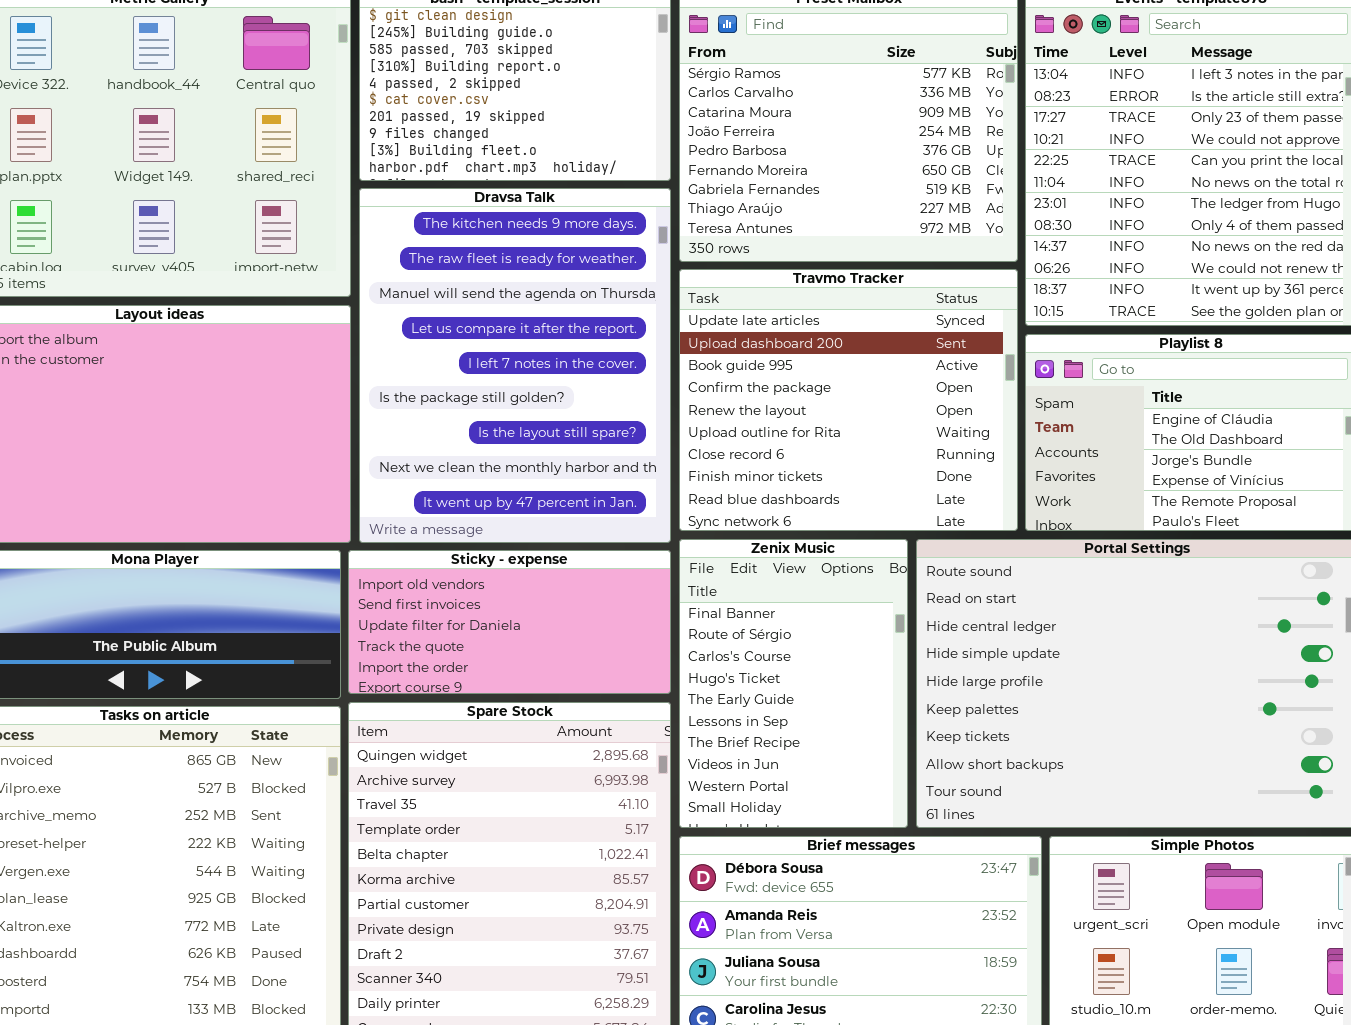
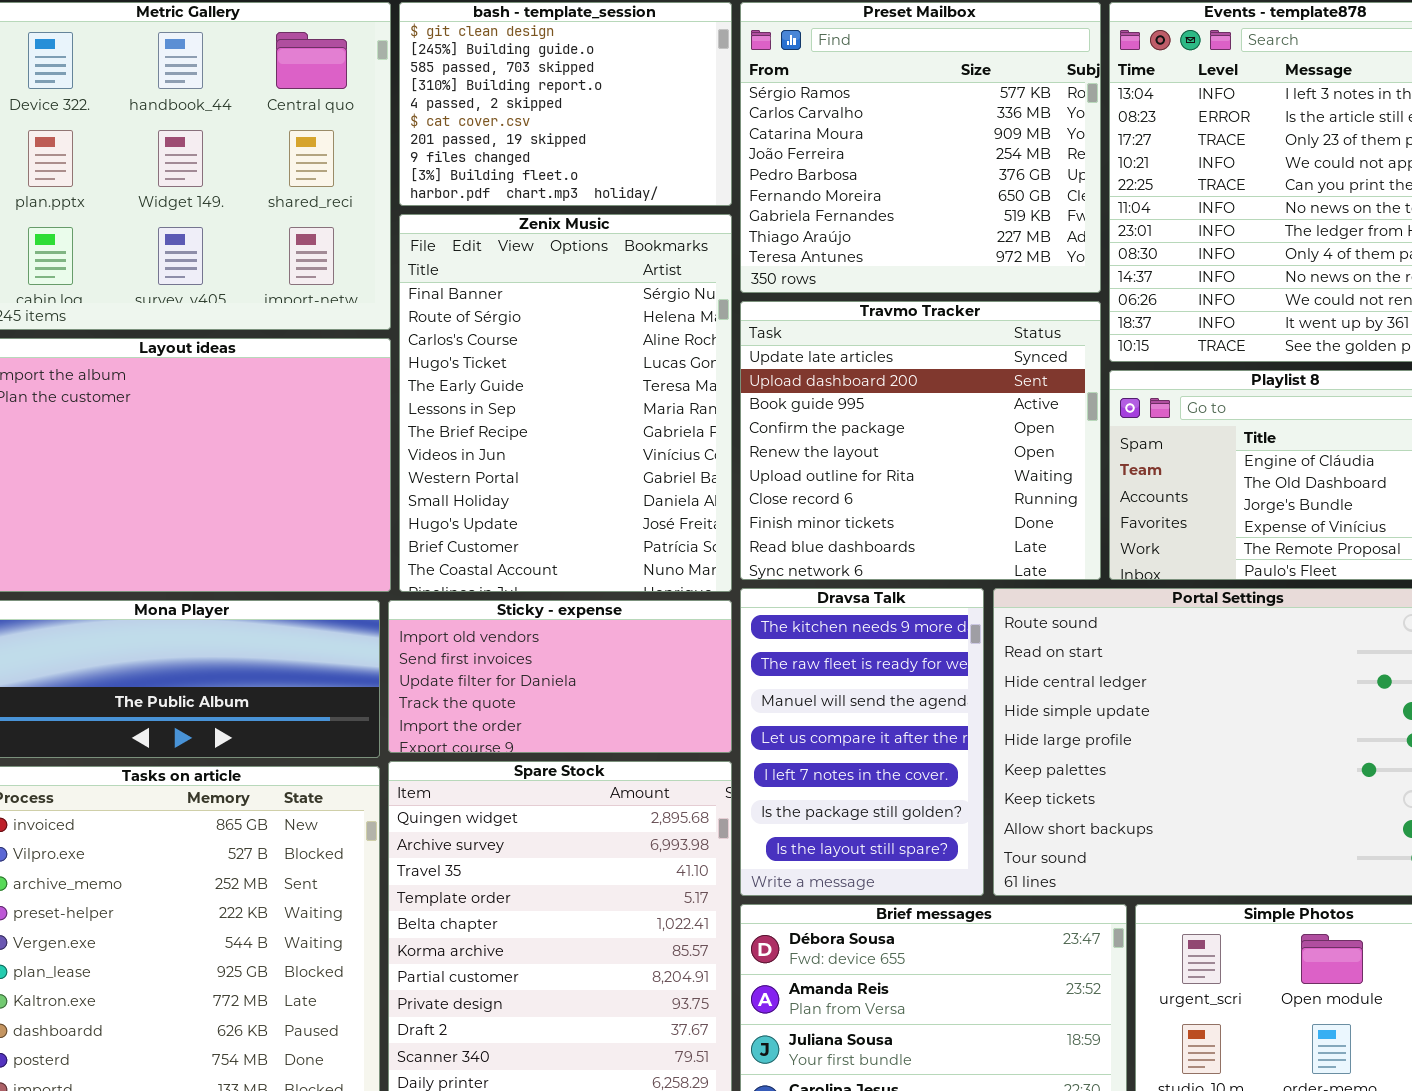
Dravsa Talk: [359,188,671,543] -> [740,588,984,896], moved, resized
Zenix Music: [679,539,908,828] -> [399,214,732,592], moved, resized

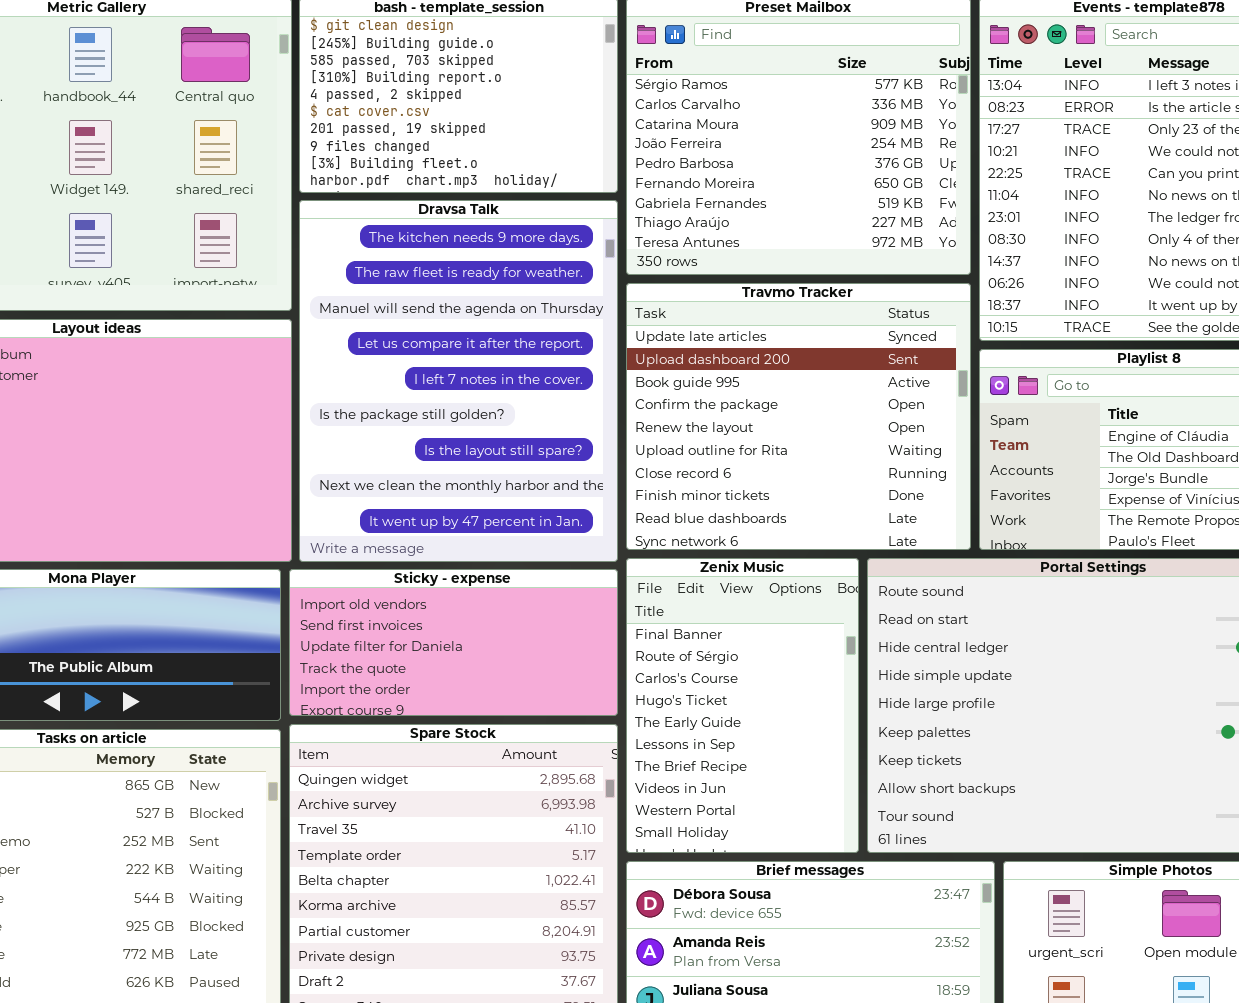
Zenix Music: [399,214,732,592] -> [626,558,859,853], moved, resized
Dravsa Talk: [740,588,984,896] -> [299,200,618,562], moved, resized

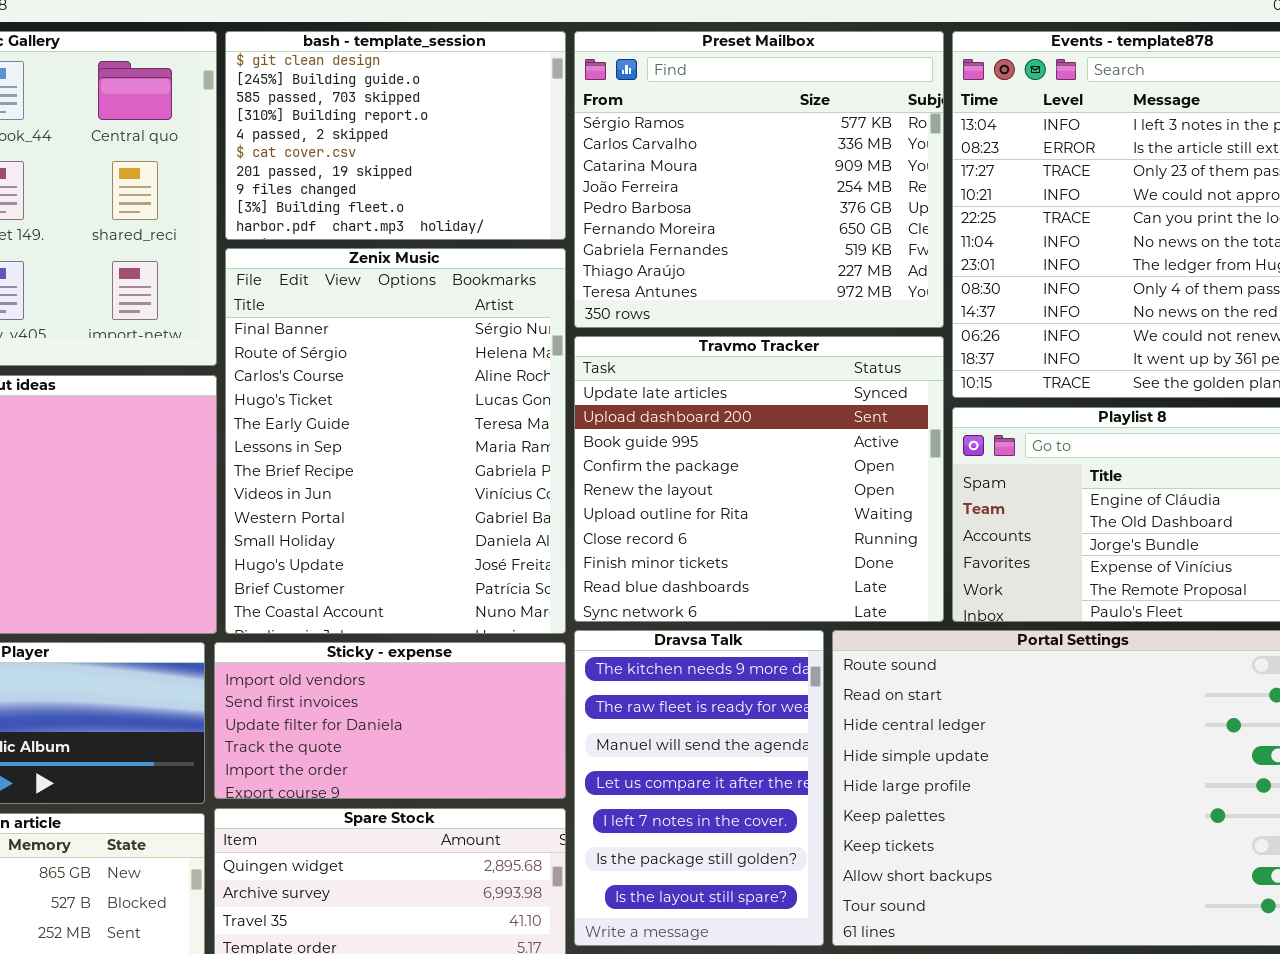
Dravsa Talk: [299,200,618,562] -> [574,630,824,946], moved, resized
Zenix Music: [626,558,859,853] -> [225,248,566,634], moved, resized

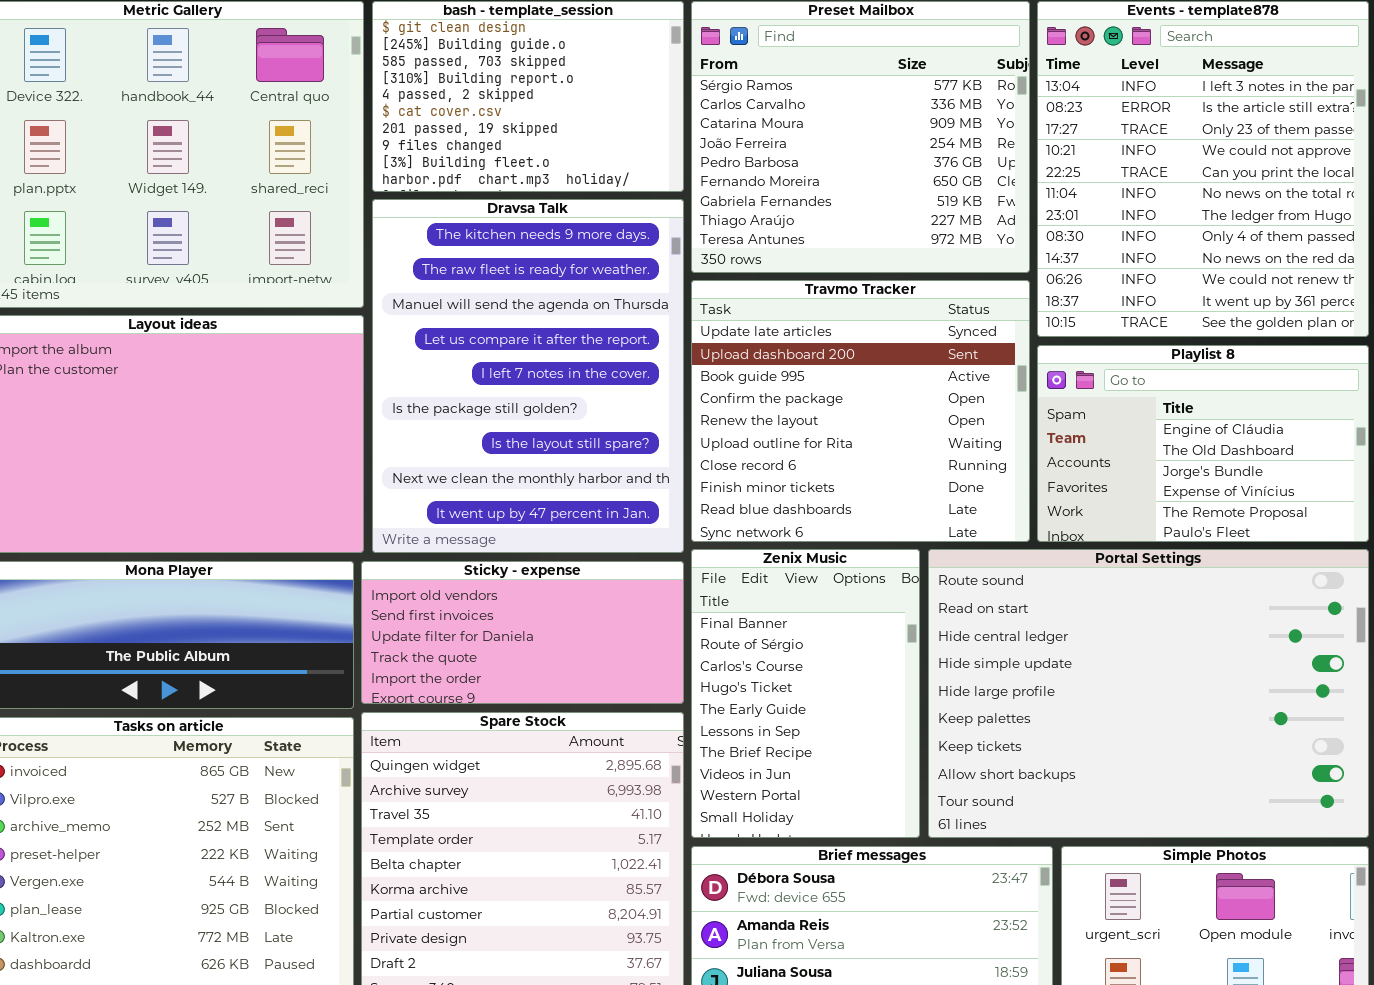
Zenix Music: [225,248,566,634] -> [691,549,920,838], moved, resized
Dravsa Talk: [574,630,824,946] -> [372,199,684,553], moved, resized

